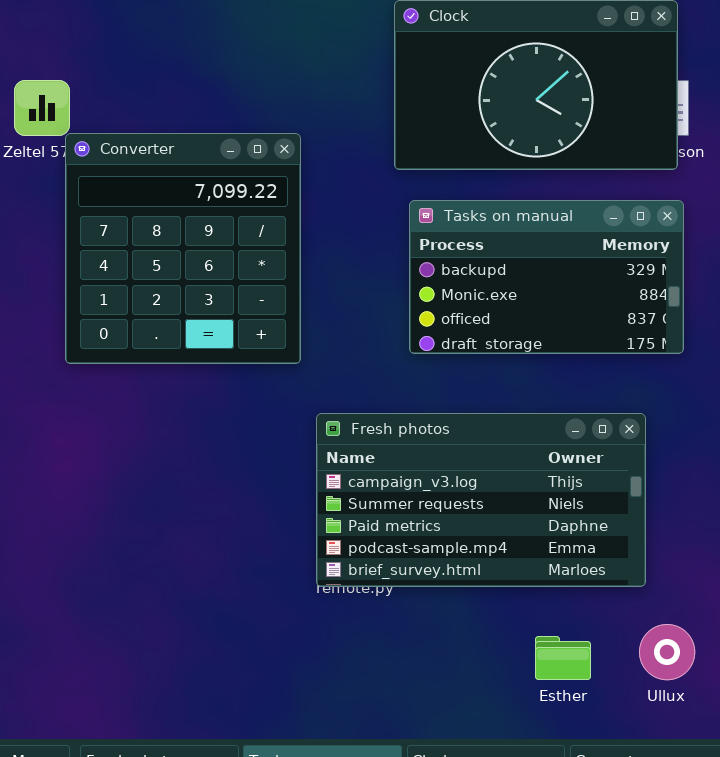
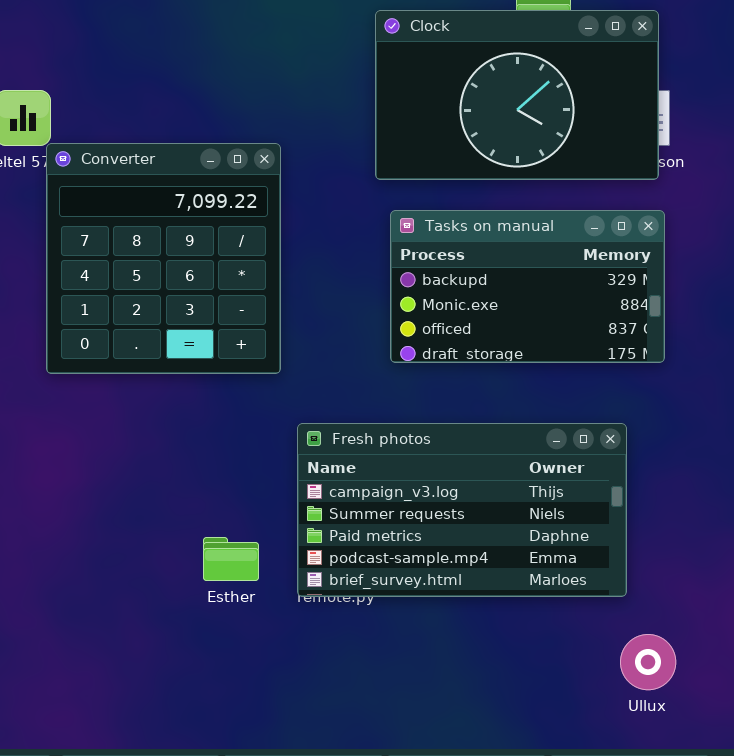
Esther: [535,636,591,680] -> [203,537,259,581], moved

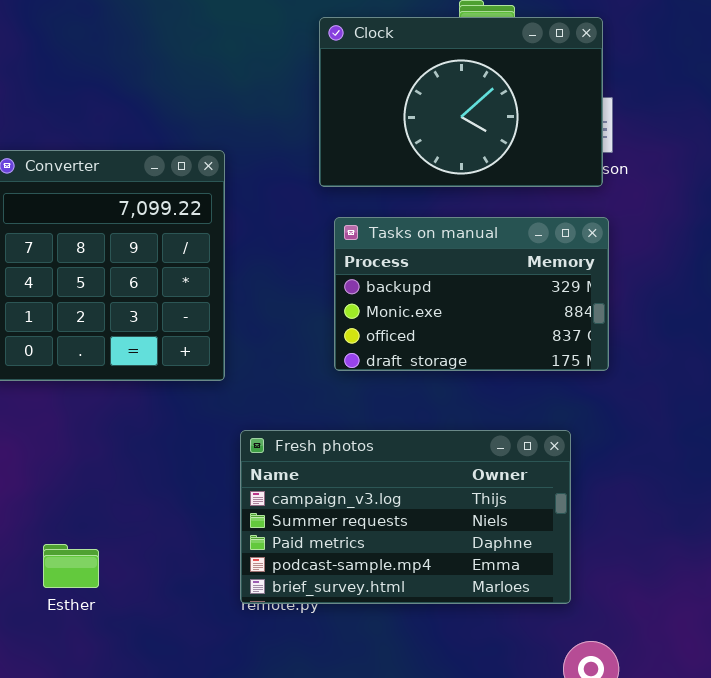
Esther: [203,537,259,581] -> [43,544,99,588], moved

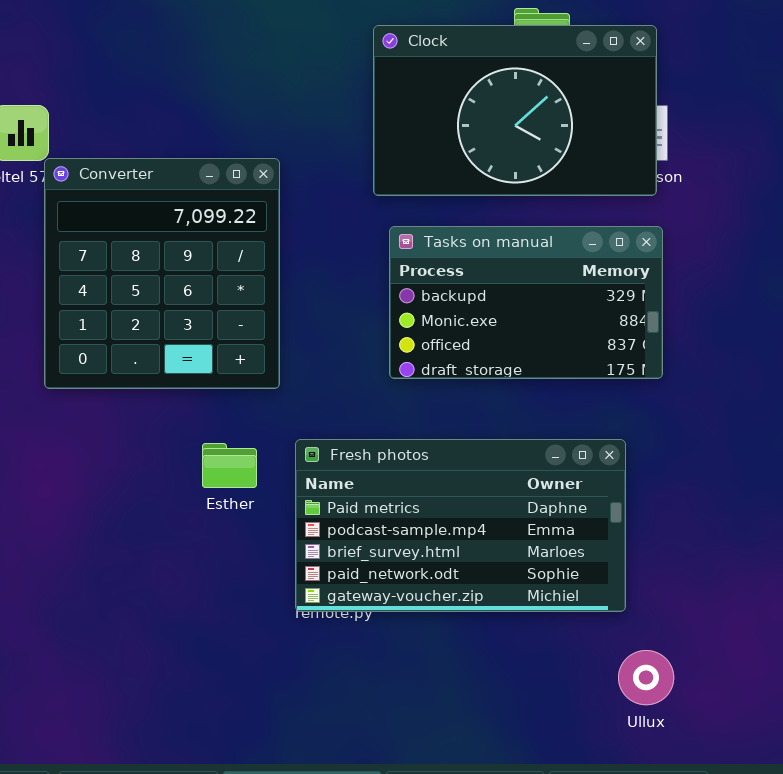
Fresh photos: [240,430,571,604] -> [295,439,626,612], scrolled down 2 rows
Esther: [43,544,99,588] -> [202,443,257,488], moved

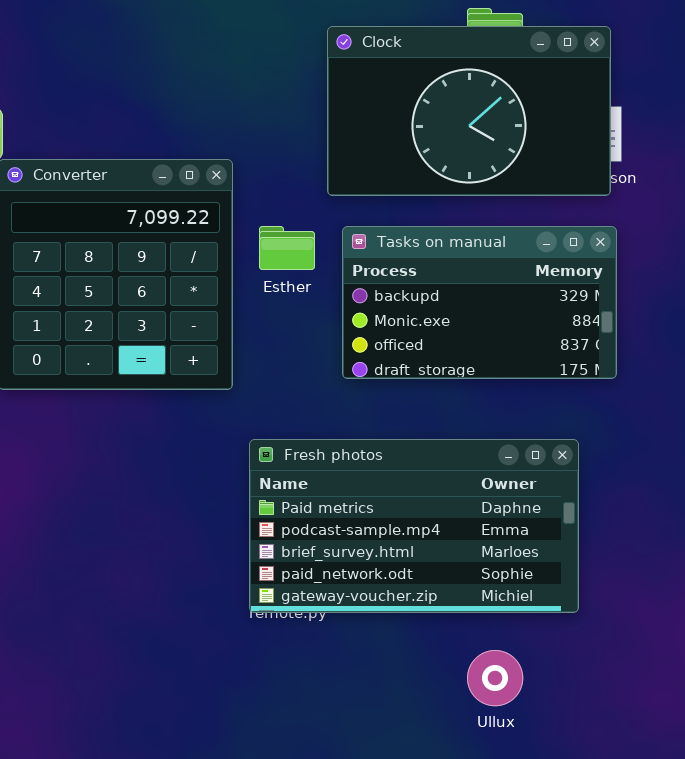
Esther: [202,443,257,488] -> [259,226,315,270], moved
Ullux: [618,650,674,705] -> [467,650,523,706], moved

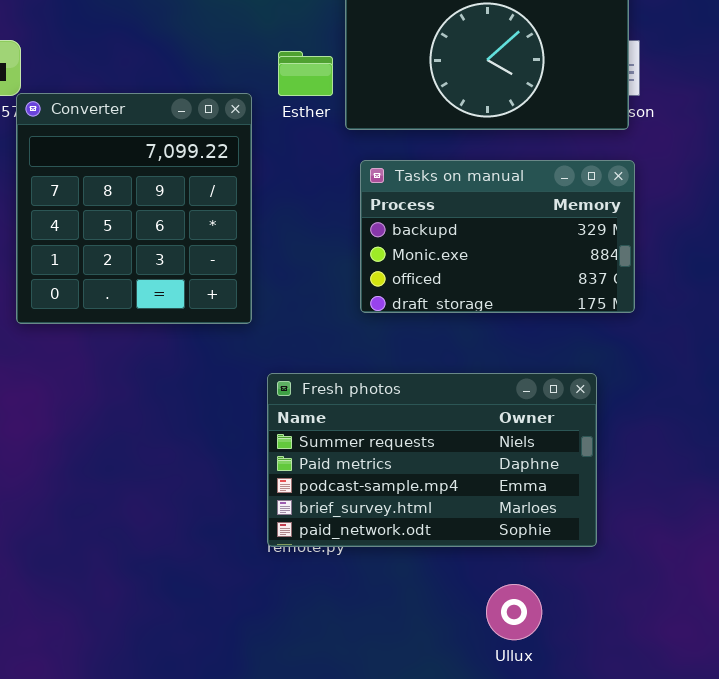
Esther: [259,226,315,270] -> [278,51,333,96], moved
Fresh photos: [249,439,579,613] -> [267,373,597,547], scrolled up 1 row

